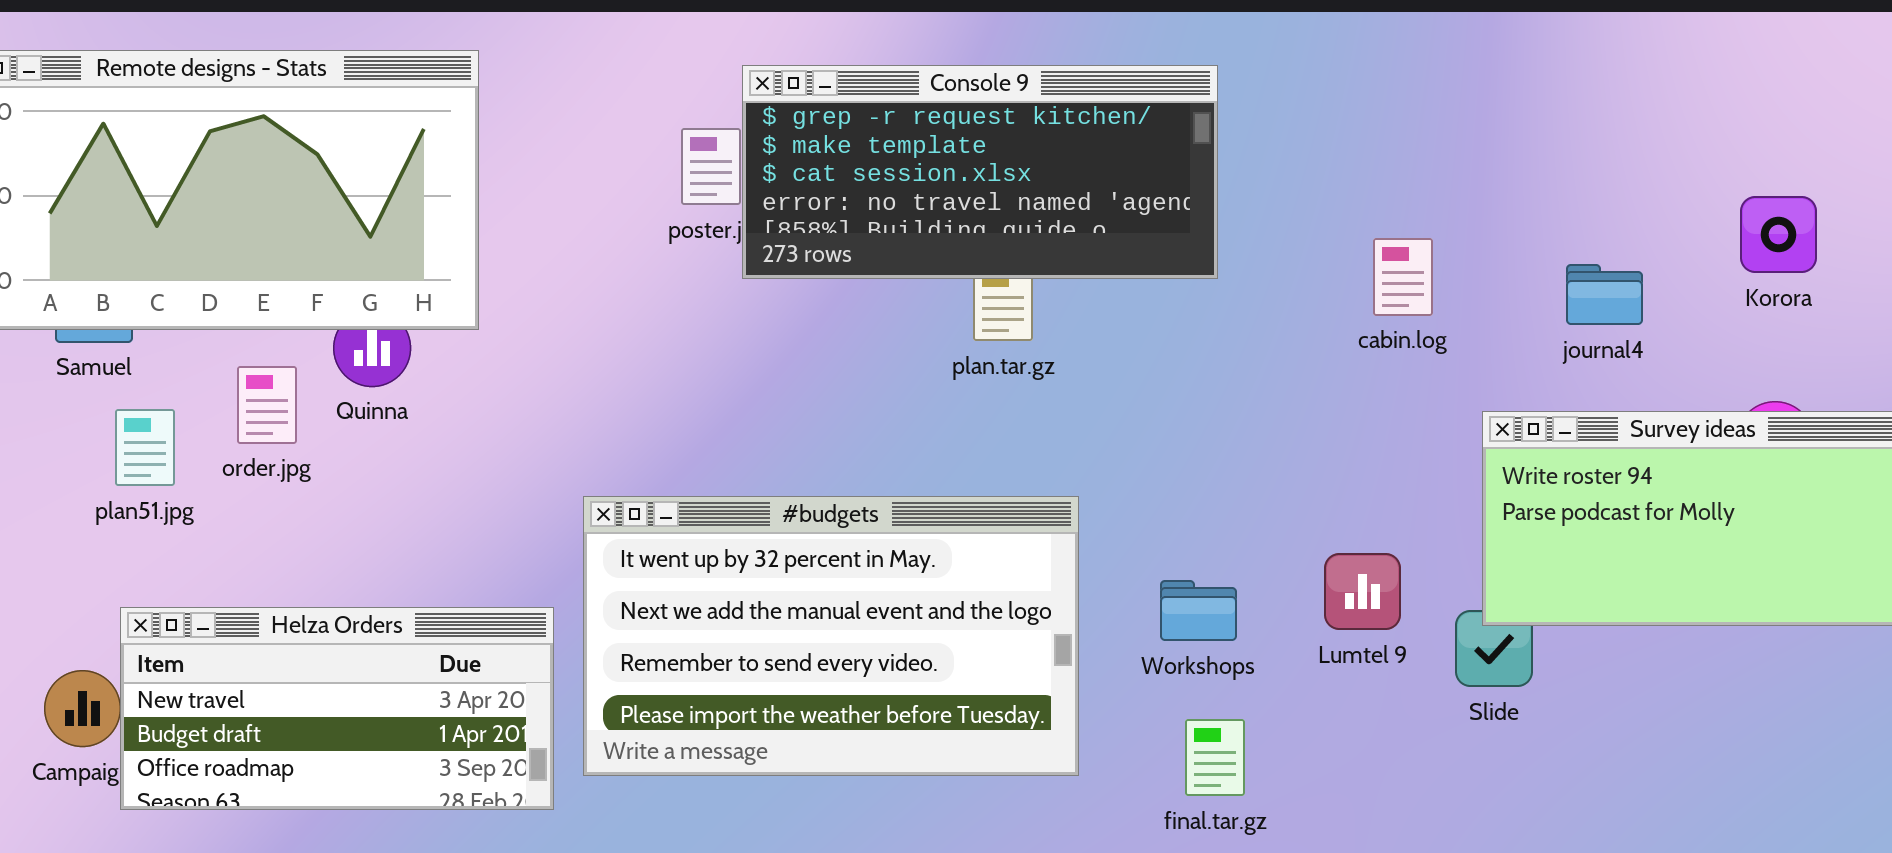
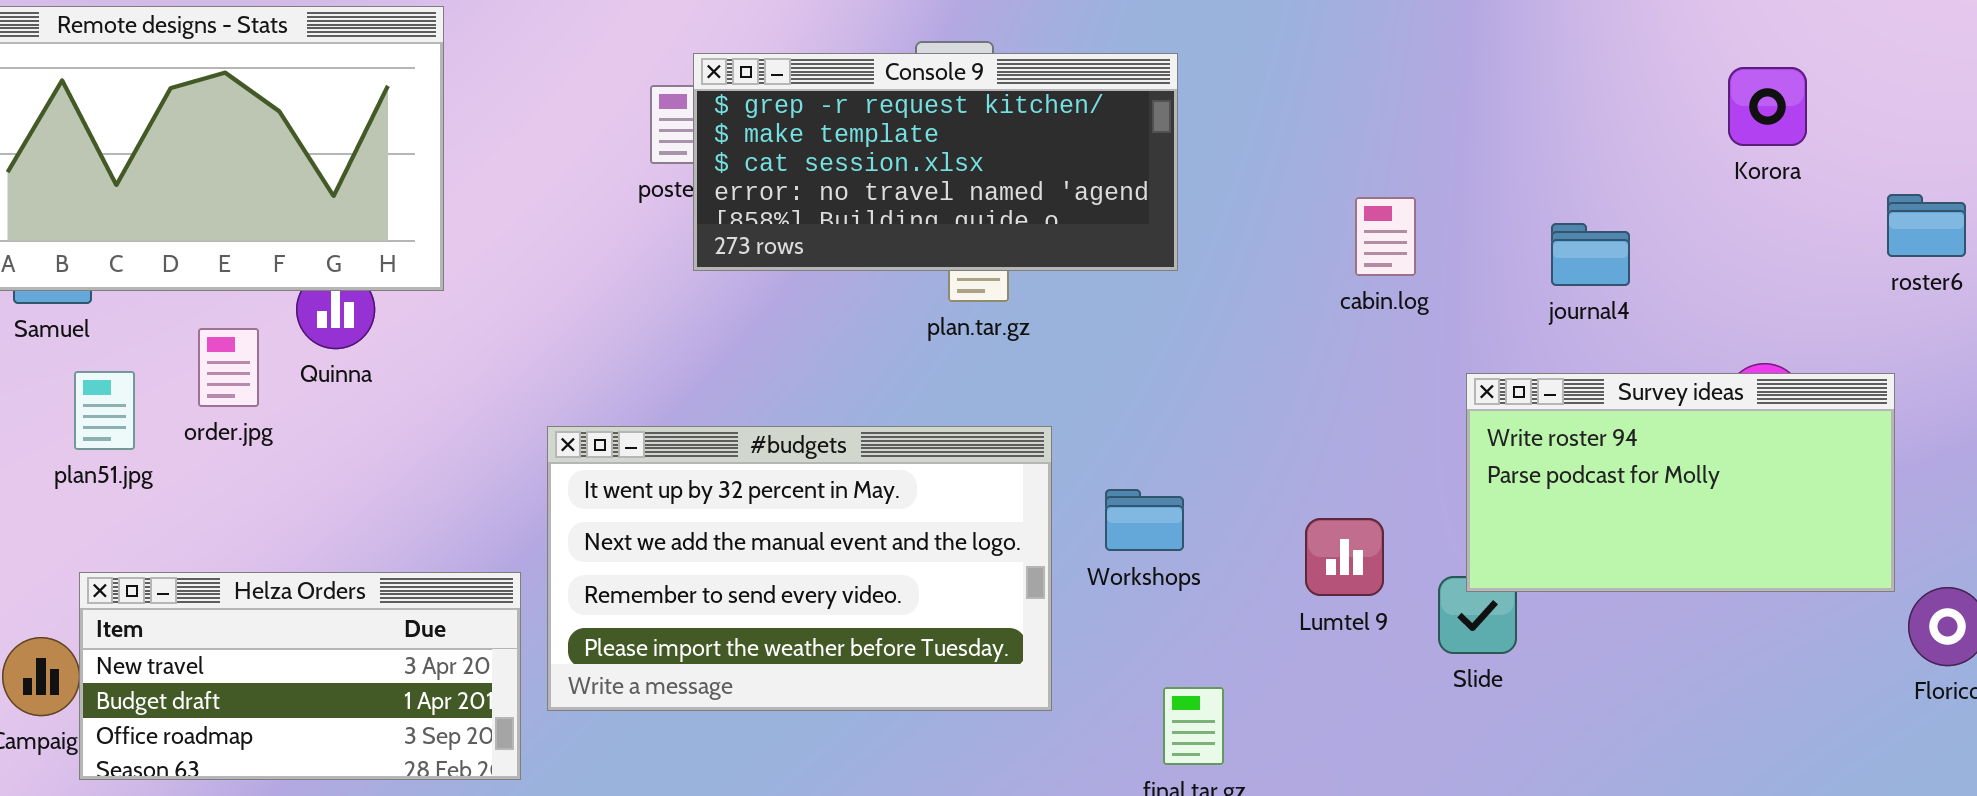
Console 9: [742,65,1218,279] -> [693,53,1178,271], moved
Korora: [1740,196,1817,273] -> [1728,67,1807,146], moved
#budgets: [583,496,1079,776] -> [547,426,1052,711], moved
Workshops: [1160,580,1237,641] -> [1105,489,1184,551], moved

